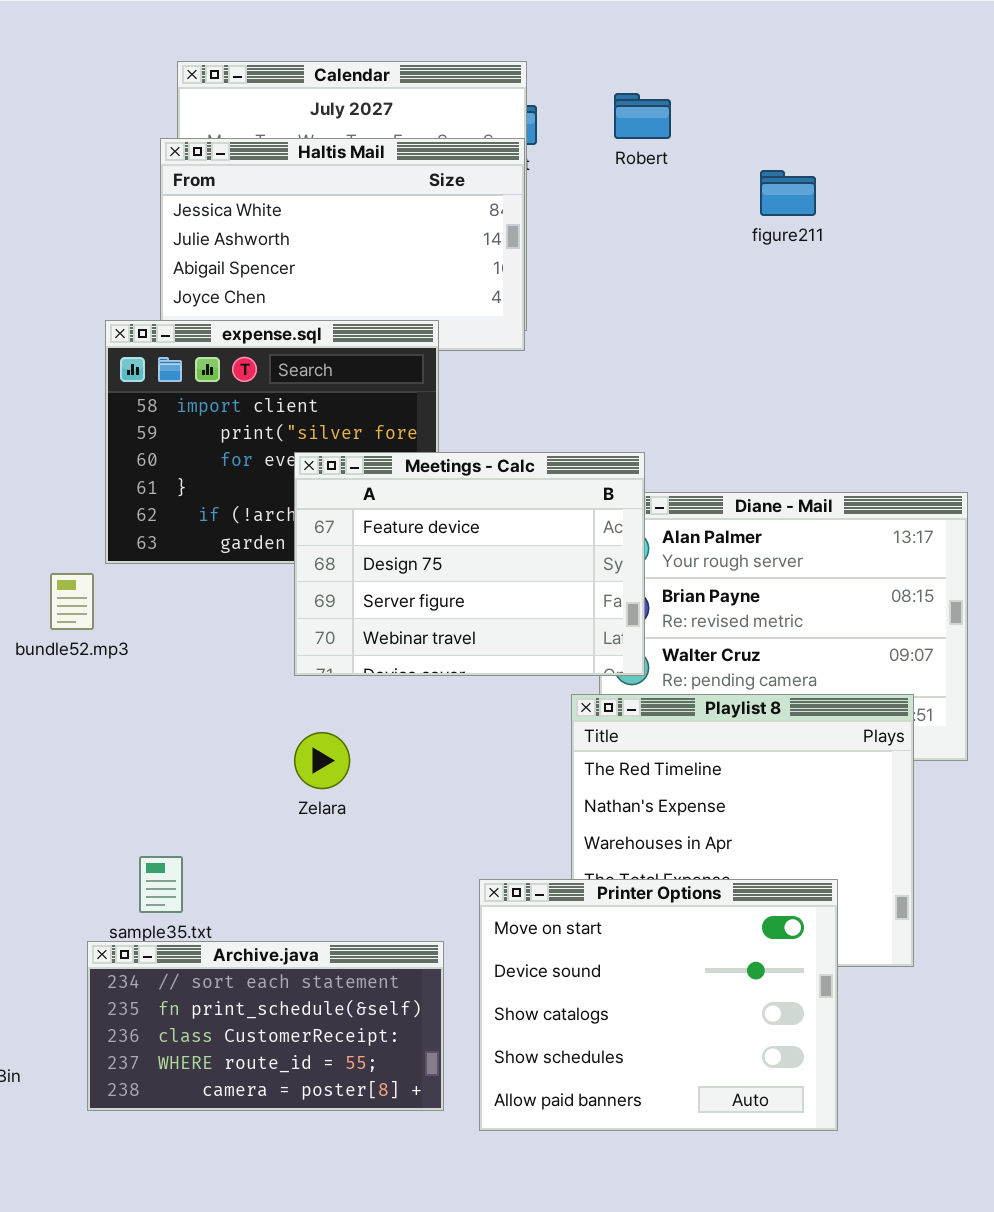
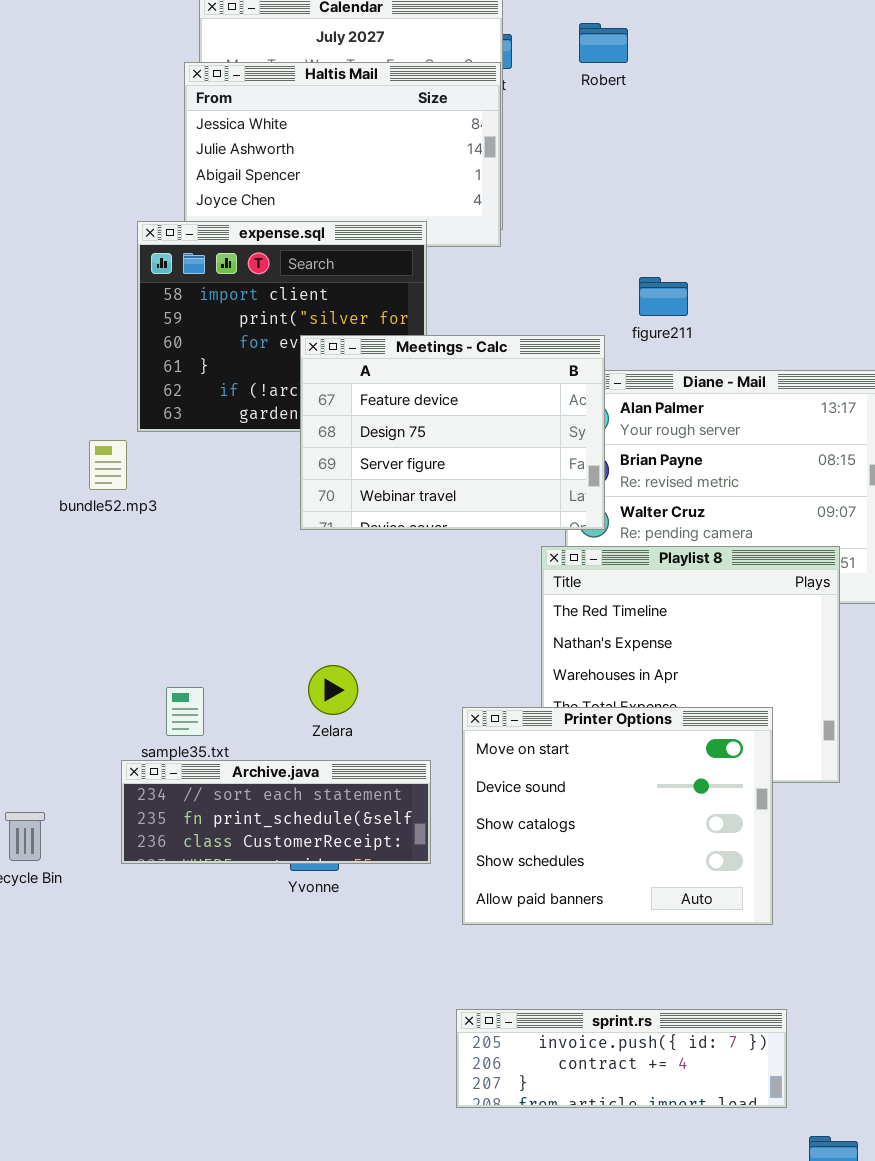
figure211: [760,170,816,216] -> [639,277,688,316], moved
Zelara: [294,732,350,789] -> [308,665,358,715], moved
Archive.java: [87,941,444,1111] -> [121,760,431,864], resized

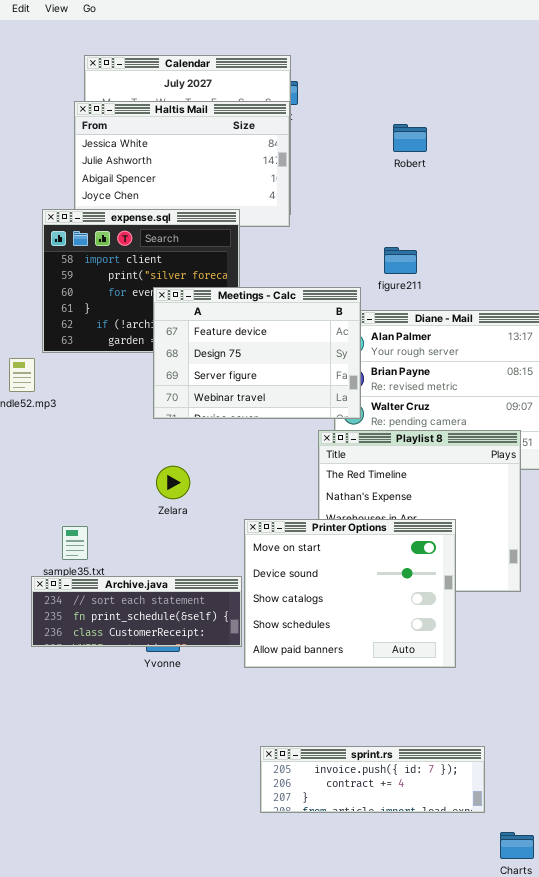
Robert: [579,23,628,63] -> [393,124,427,152], moved
Zelara: [308,665,358,715] -> [156,466,190,499], moved
Printer Options: [462,707,773,925] -> [244,519,456,668], moved

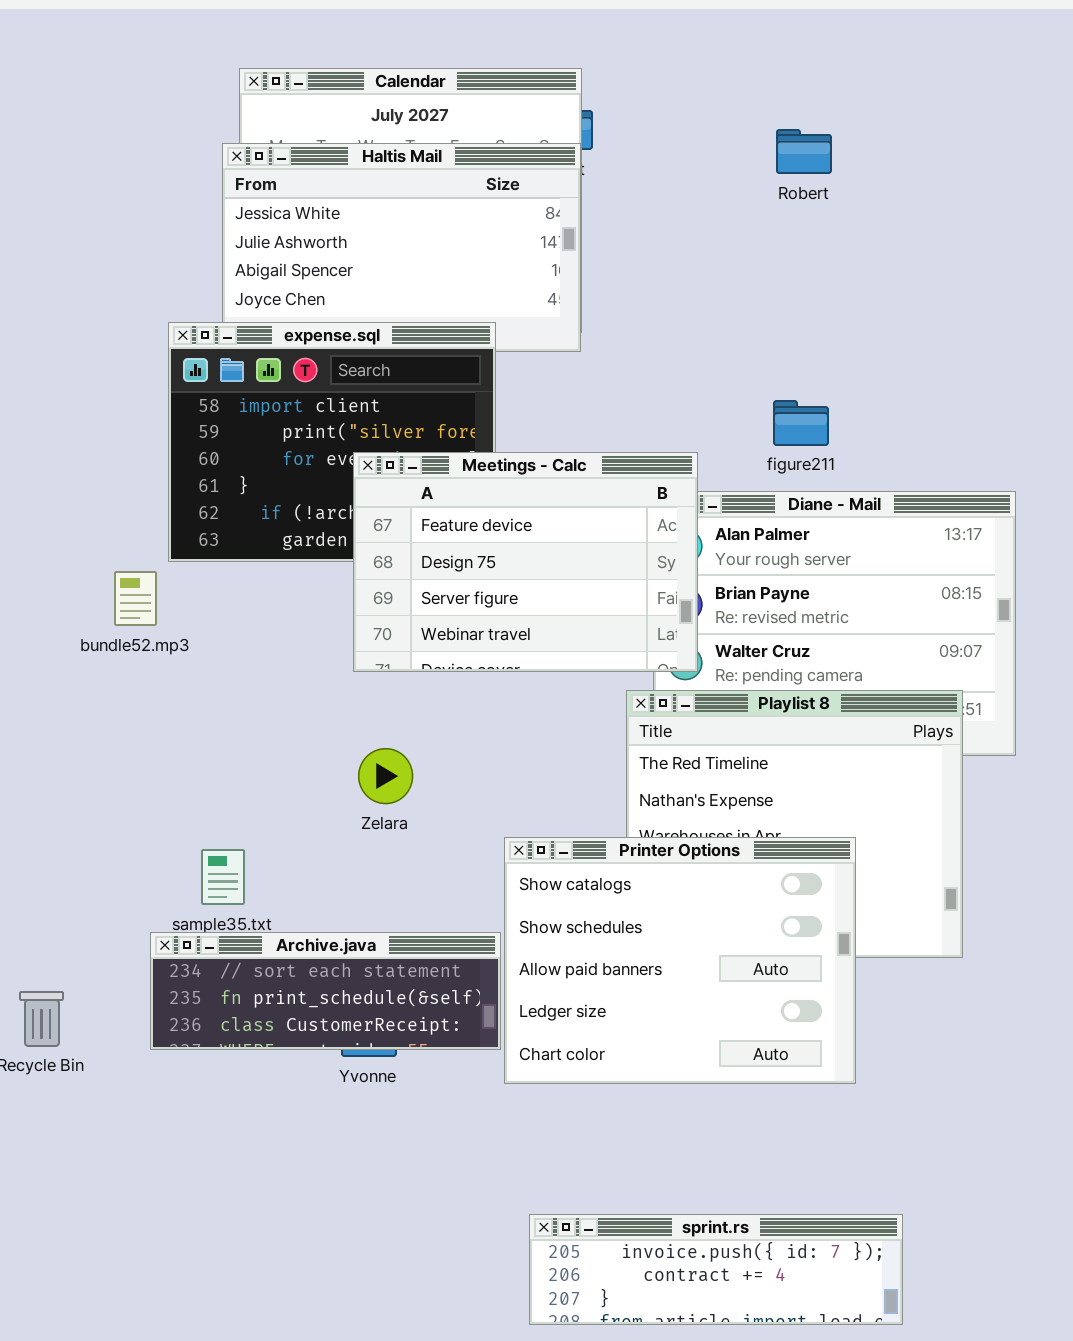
Robert: [393,124,427,152] -> [776,129,832,174], moved
figure211: [384,247,417,274] -> [773,400,829,446], moved
Printer Options: [244,519,456,668] -> [504,837,856,1084], scrolled down 2 rows

